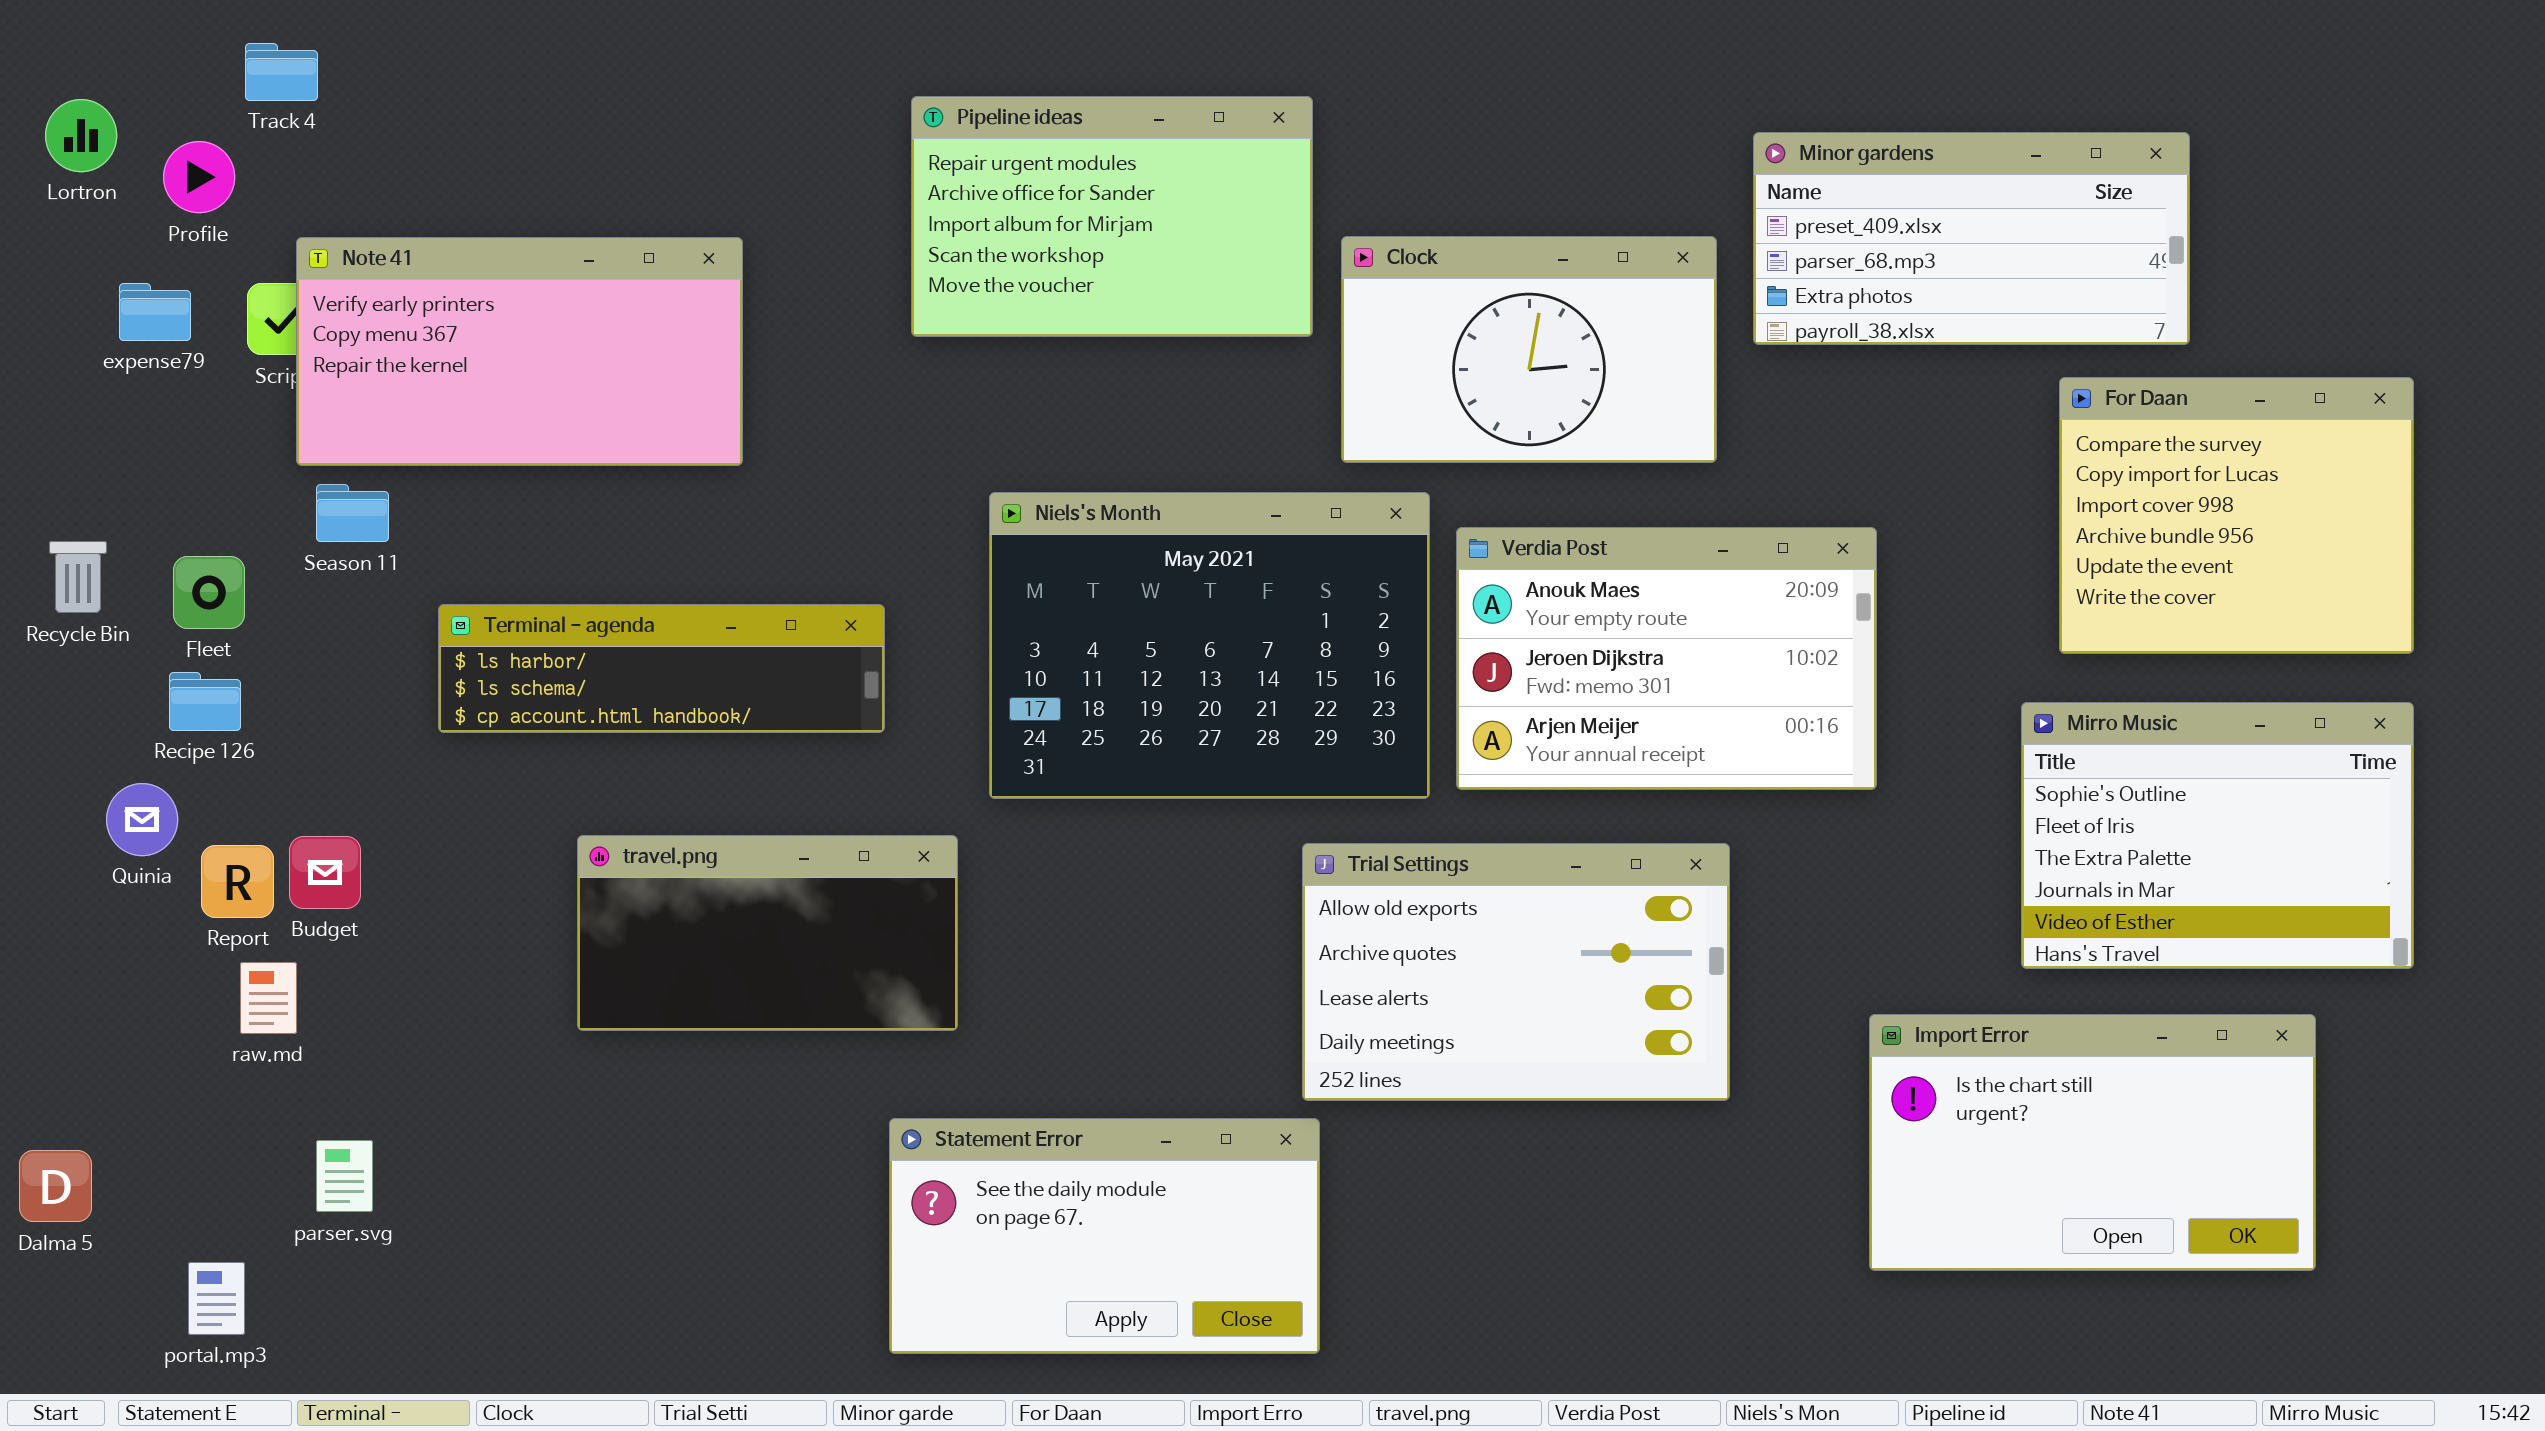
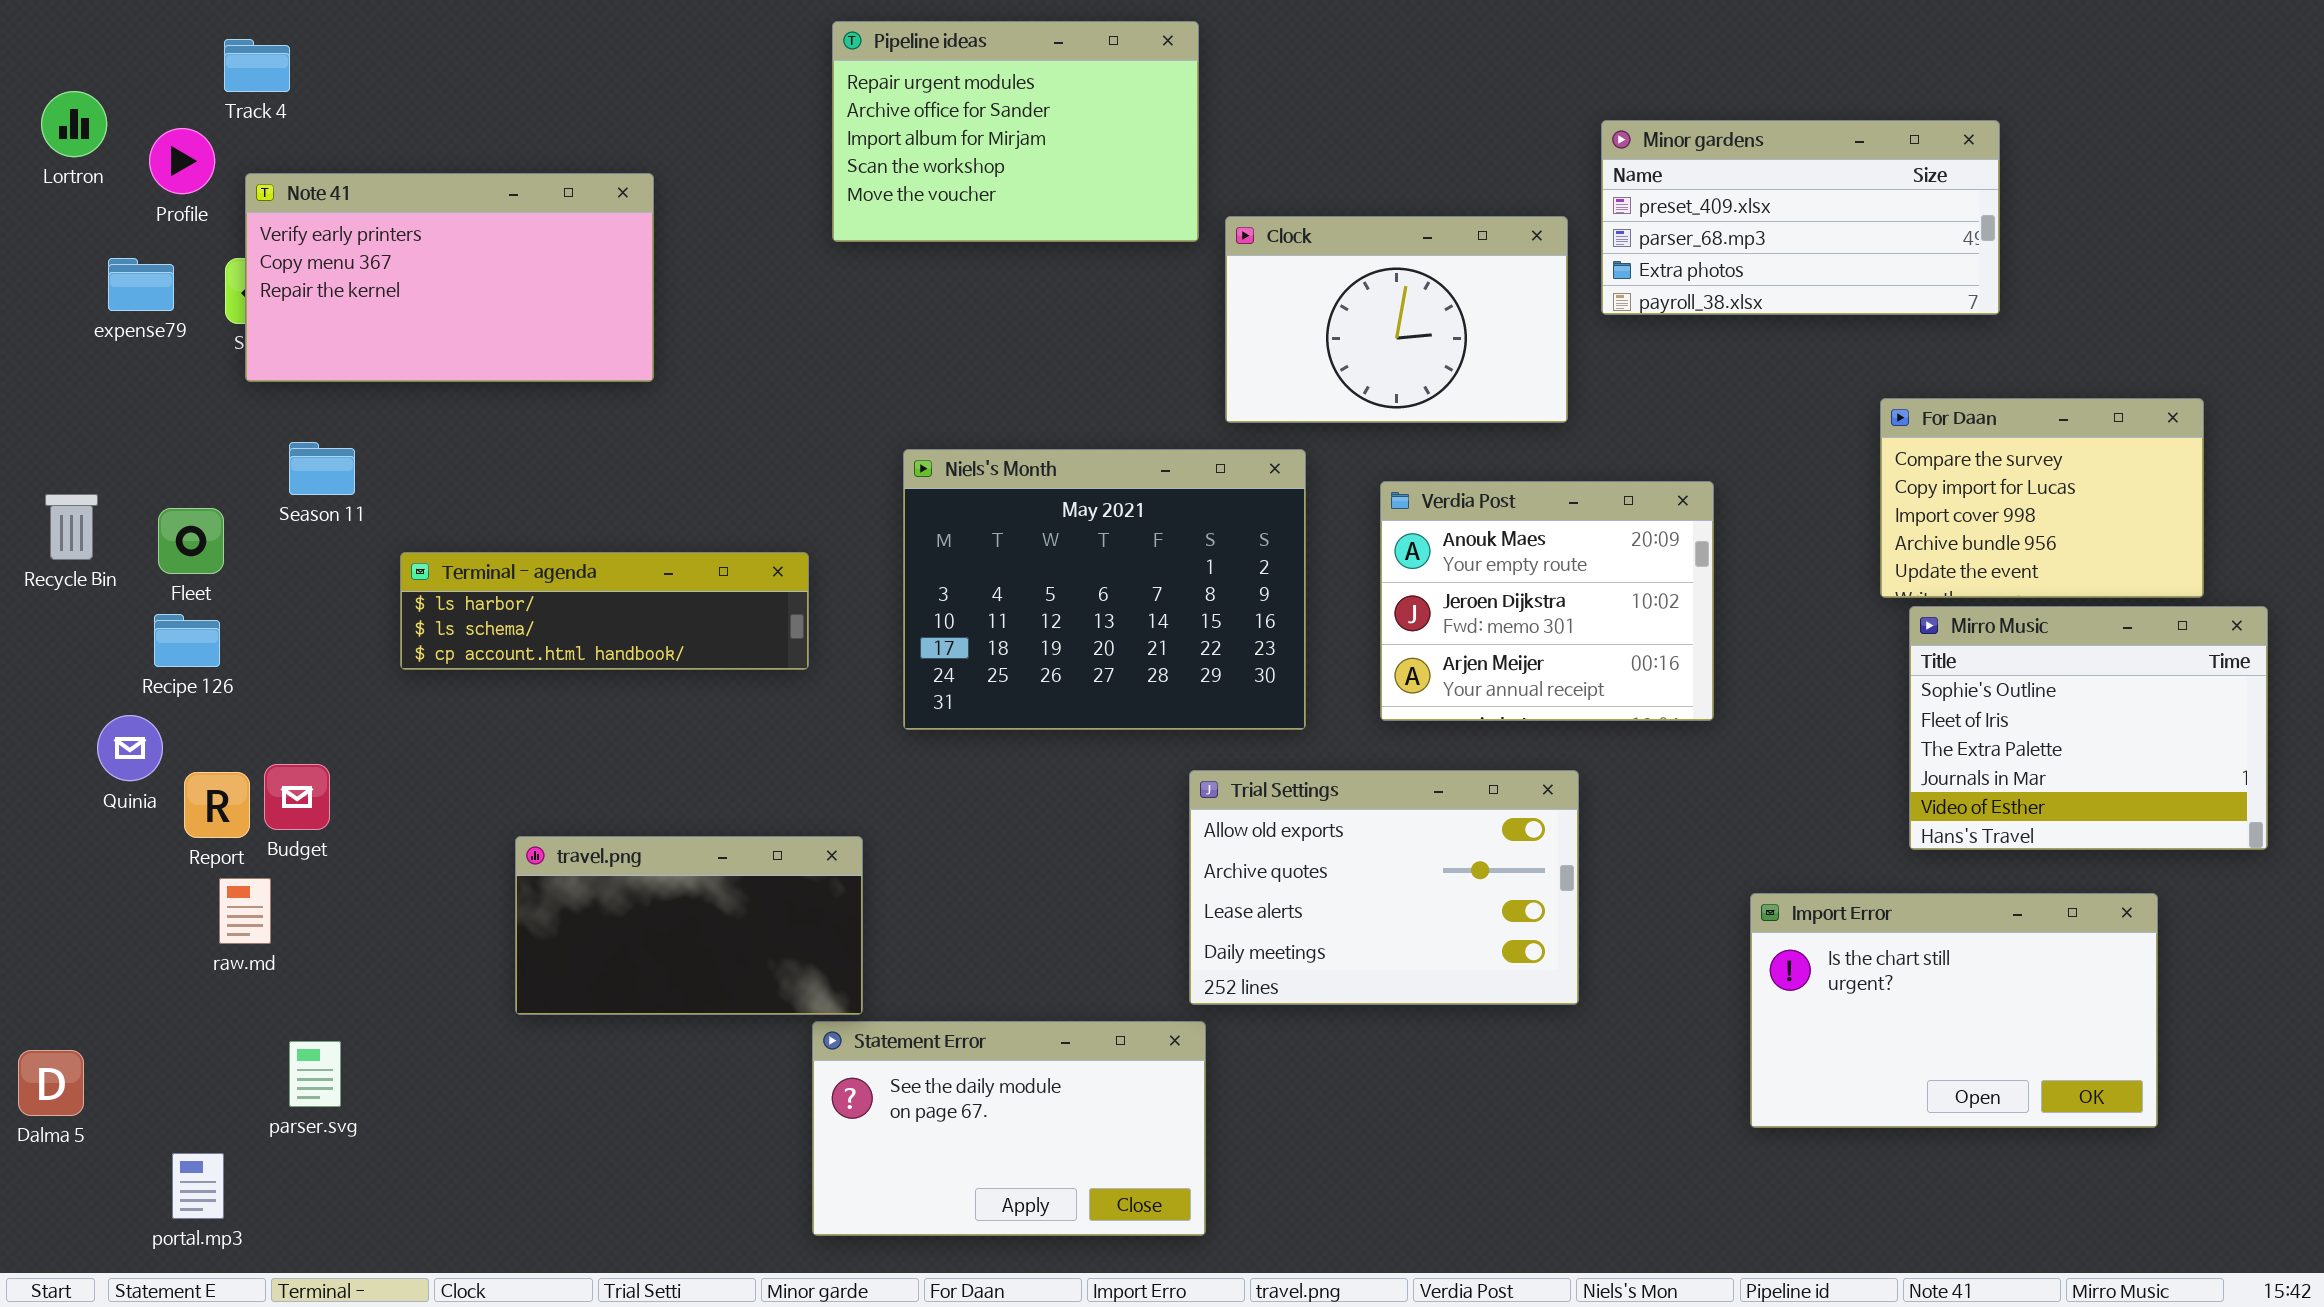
Pipeline ideas: [911,96,1313,337] -> [832,21,1199,242], moved
Note 41: [296,237,743,466] -> [245,173,654,382], moved
For Daan: [2059,377,2414,654] -> [1880,398,2204,598], resized
Verdia Post: [1456,527,1877,790] -> [1380,481,1714,721], resized
Mirro Music: [2021,702,2414,969] -> [1909,606,2268,850], moved
travel.png: [577,835,958,1031] -> [515,836,863,1015], moved
Import Error: [1869,1014,2316,1271] -> [1750,893,2158,1128], moved

